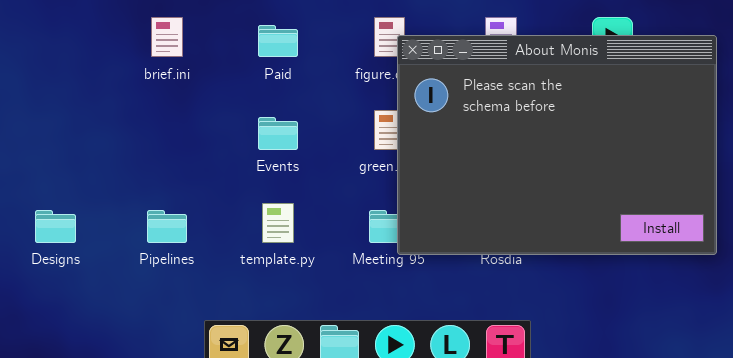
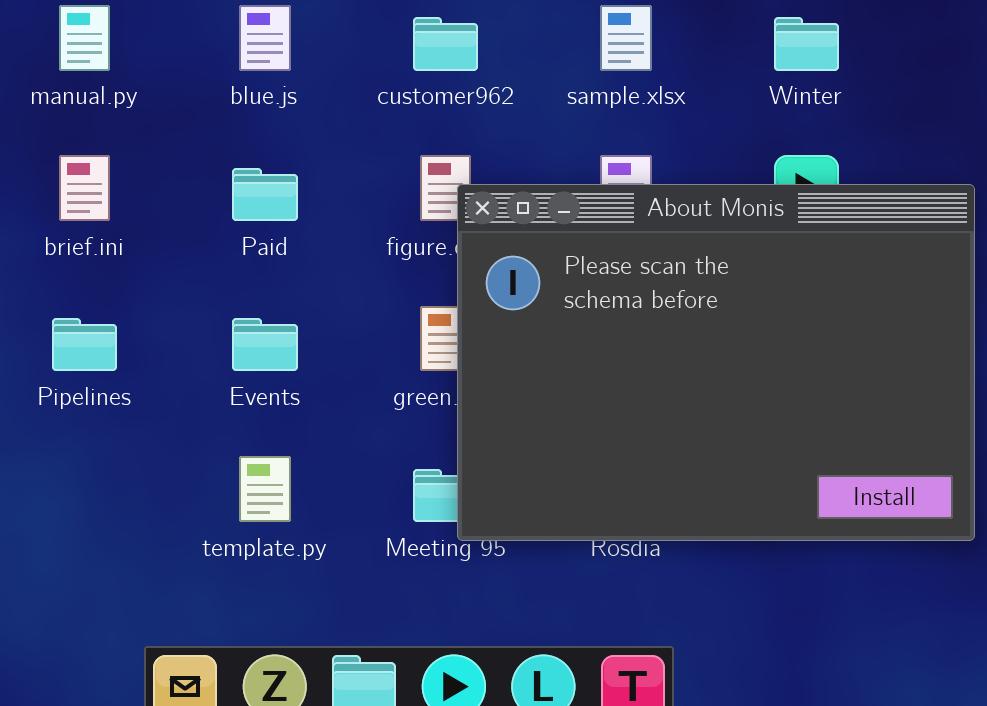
Pipelines: [147,210,187,243] -> [52,318,117,371], moved

